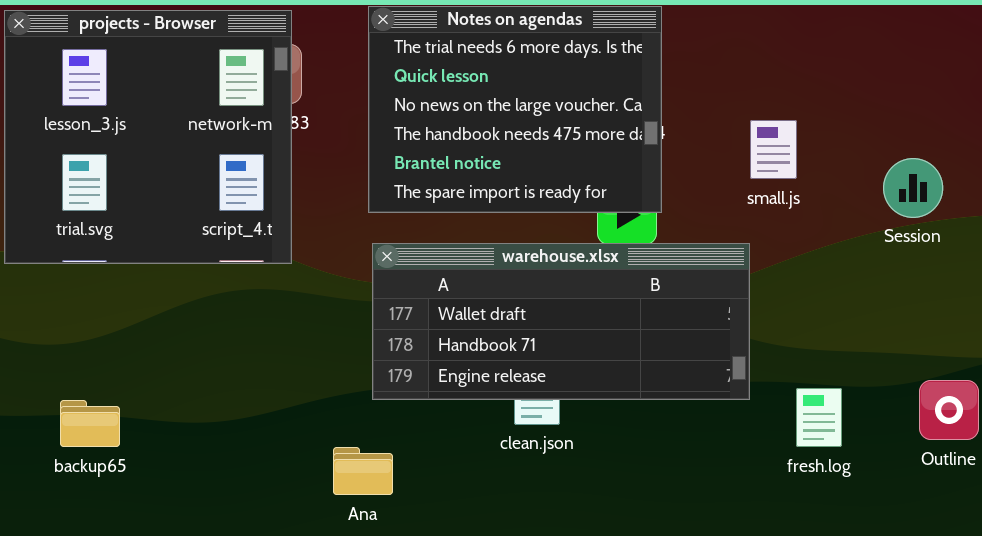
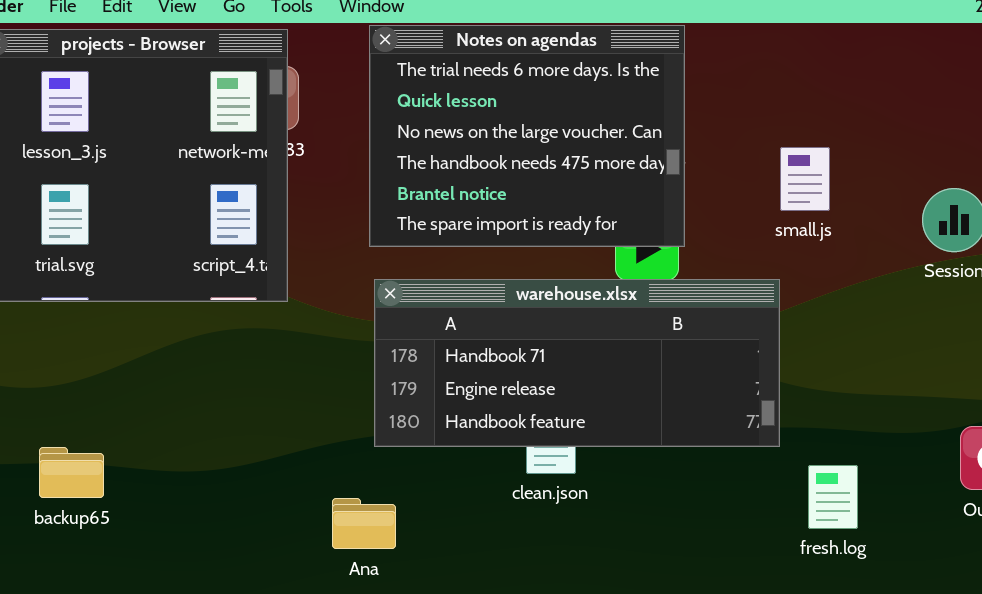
warehouse.xlsx: [372,243,750,400] -> [374,279,780,447], scrolled down 1 row
fresh.log: [796,388,842,447] -> [808,465,858,529], moved

